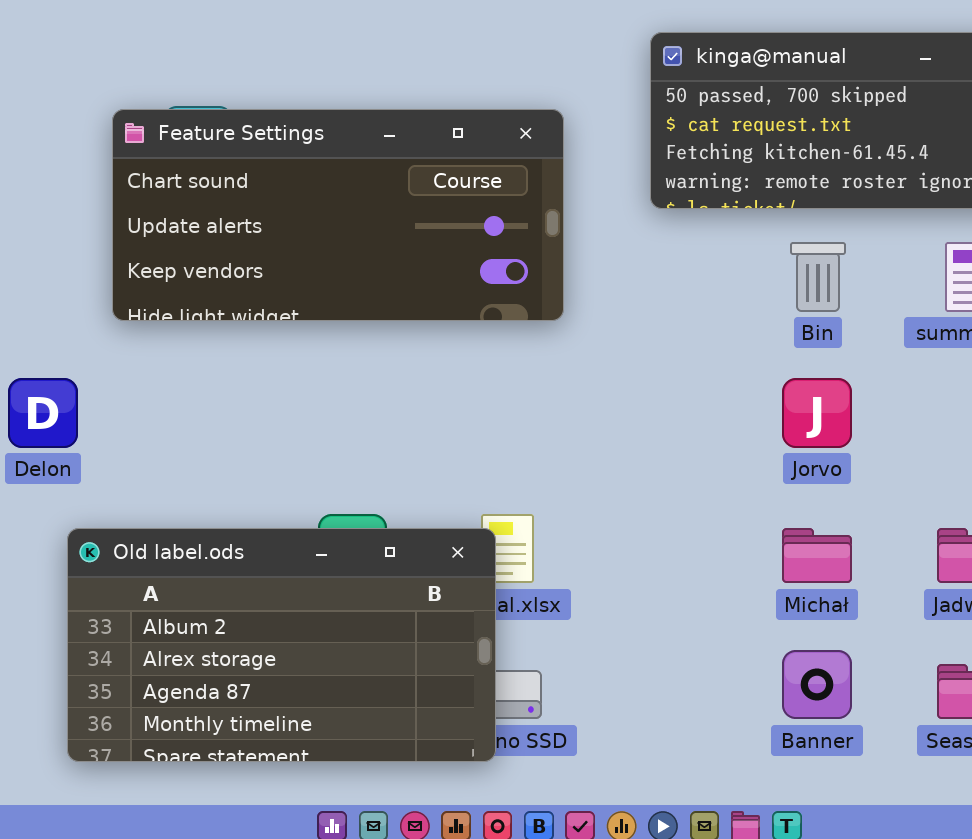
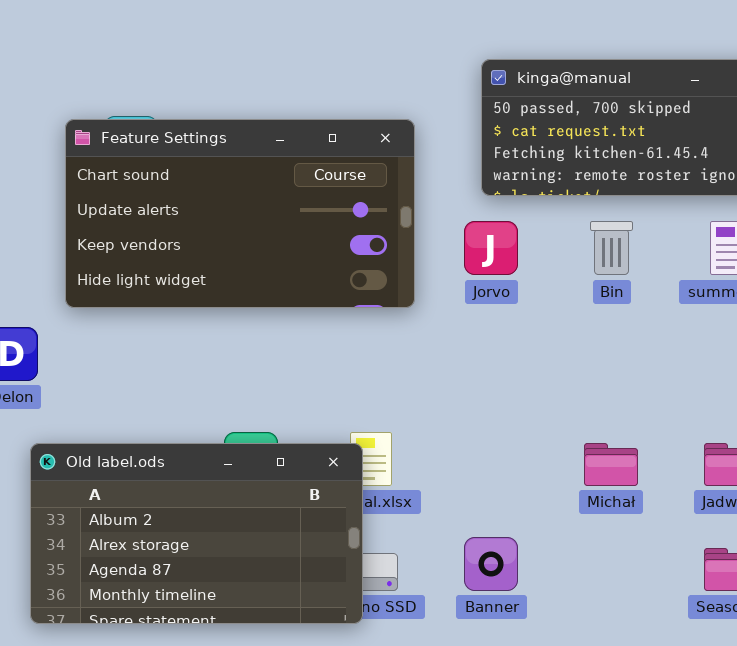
Feature Settings: [112,109,564,321] -> [65,119,415,308], resized
Jorvo: [782,378,852,448] -> [464,221,518,275], moved
Banner: [782,650,852,719] -> [464,537,518,591], moved

